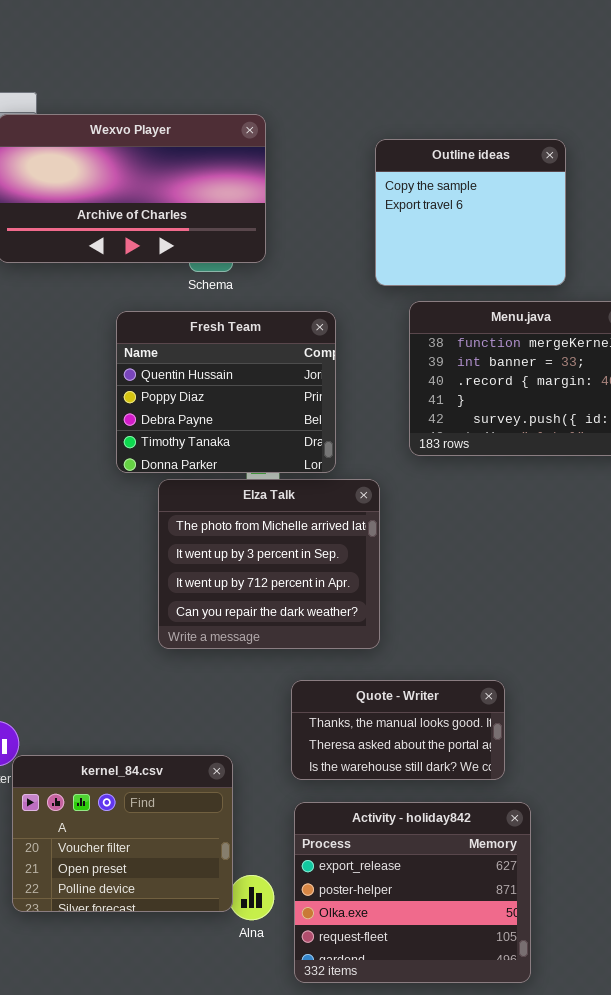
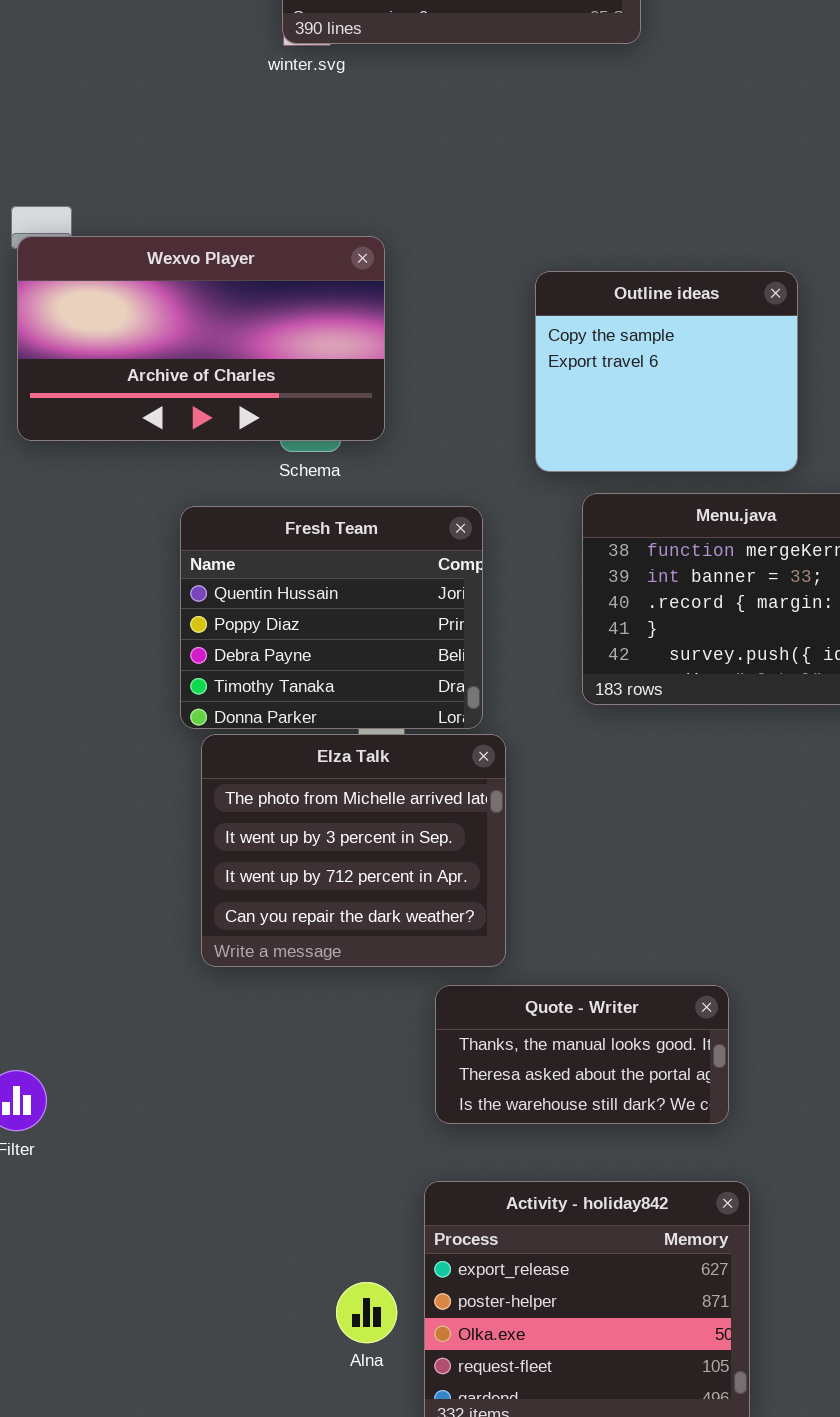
Elza Talk: [158,479,380,649] -> [201,734,506,967], moved
Quote - Writer: [291,680,505,780] -> [435,985,729,1124], moved
kernel_84.csv: [12,755,233,912] -> none, closed

